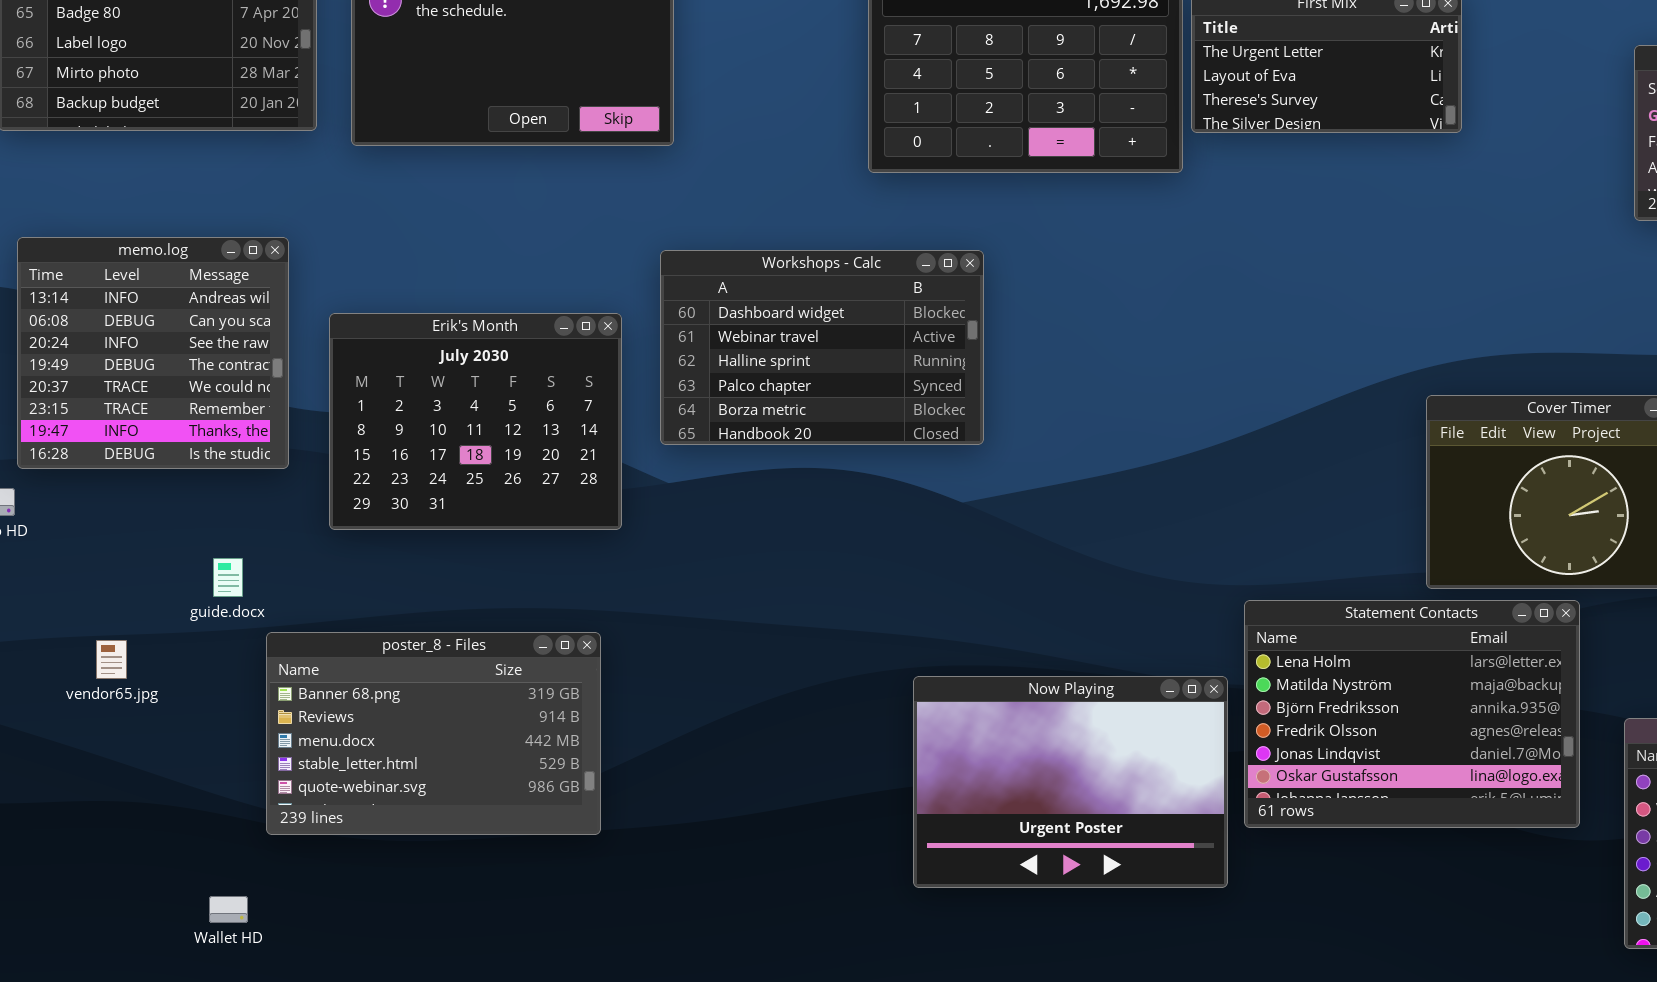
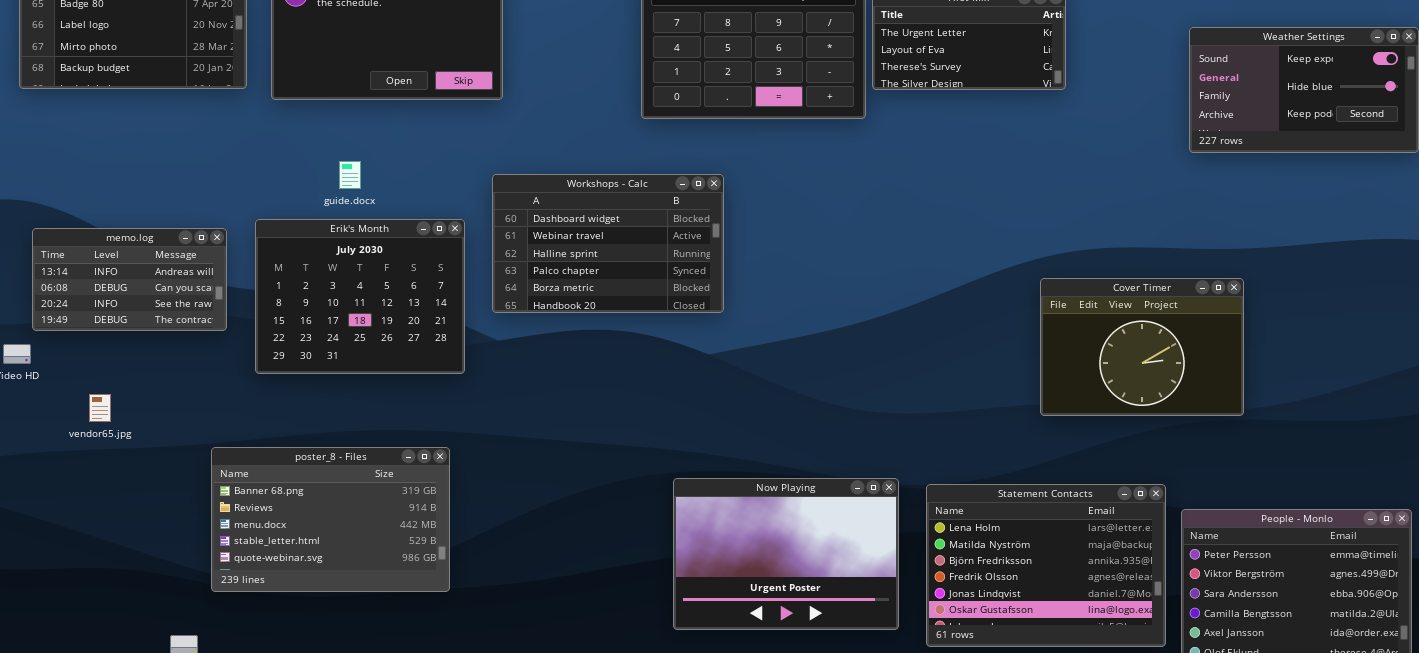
memo.log: [17,237,289,469] -> [32,228,227,331], resized
guide.docx: [213,558,243,597] -> [339,161,361,189], moved
Statement Contacts: [1244,600,1580,828] -> [926,484,1166,647], moved
vendor65.jpg: [96,640,127,679] -> [89,394,111,422], moved

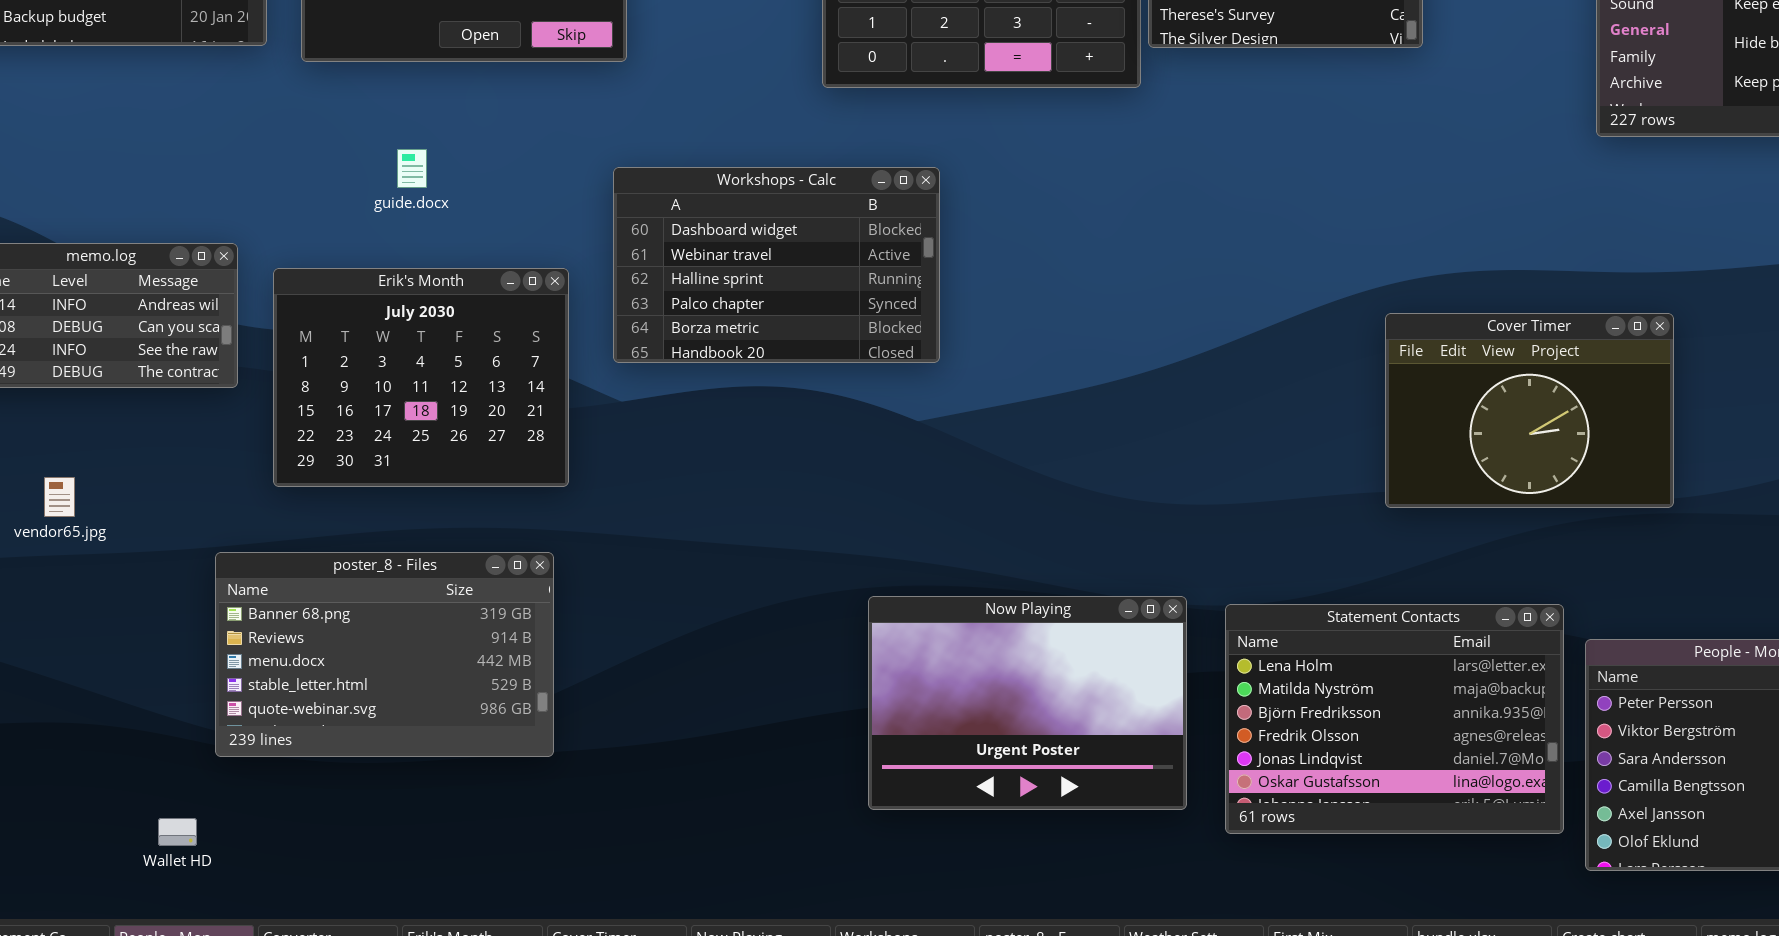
Erik's Month: [255,219,465,374] -> [273,268,569,487], moved

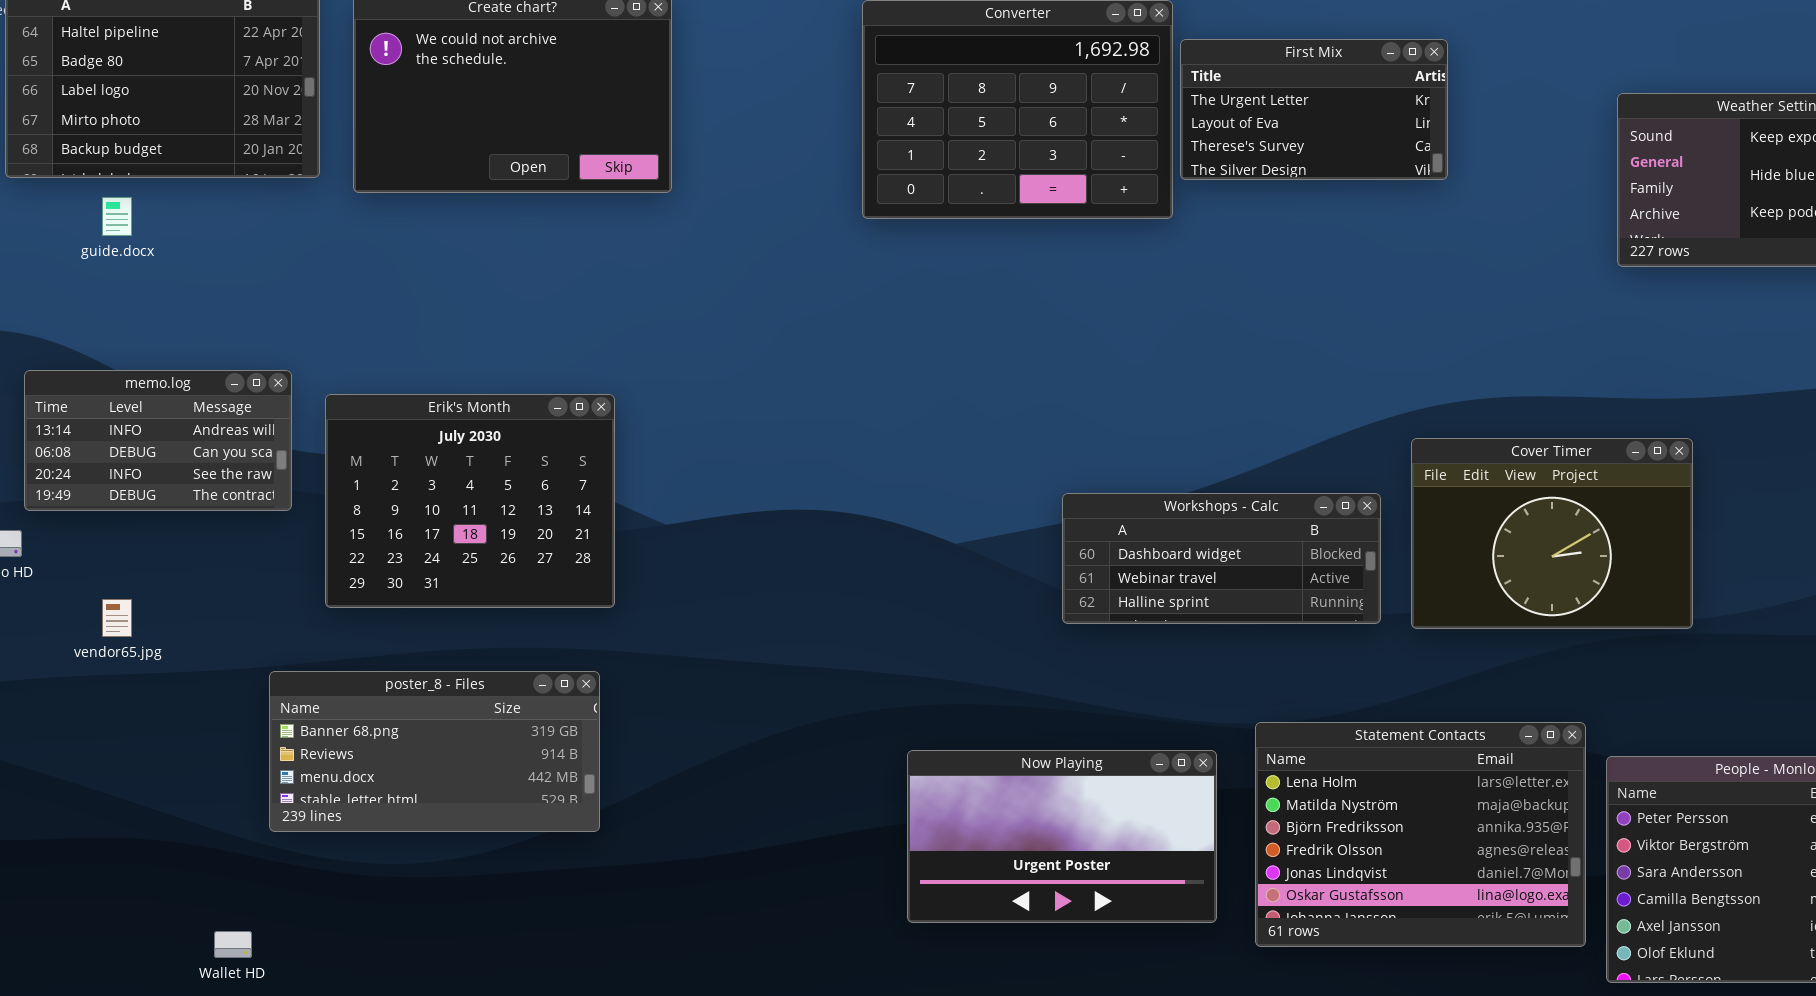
guide.docx: [397,149,427,188] -> [102,197,132,236], moved
Workshops - Calc: [613,167,940,363] -> [1062,493,1381,624], moved, resized
poster_8 - Files: [215,552,554,757] -> [269,671,600,832], resized
Now Playing: [868,596,1187,810] -> [907,750,1217,923], resized

